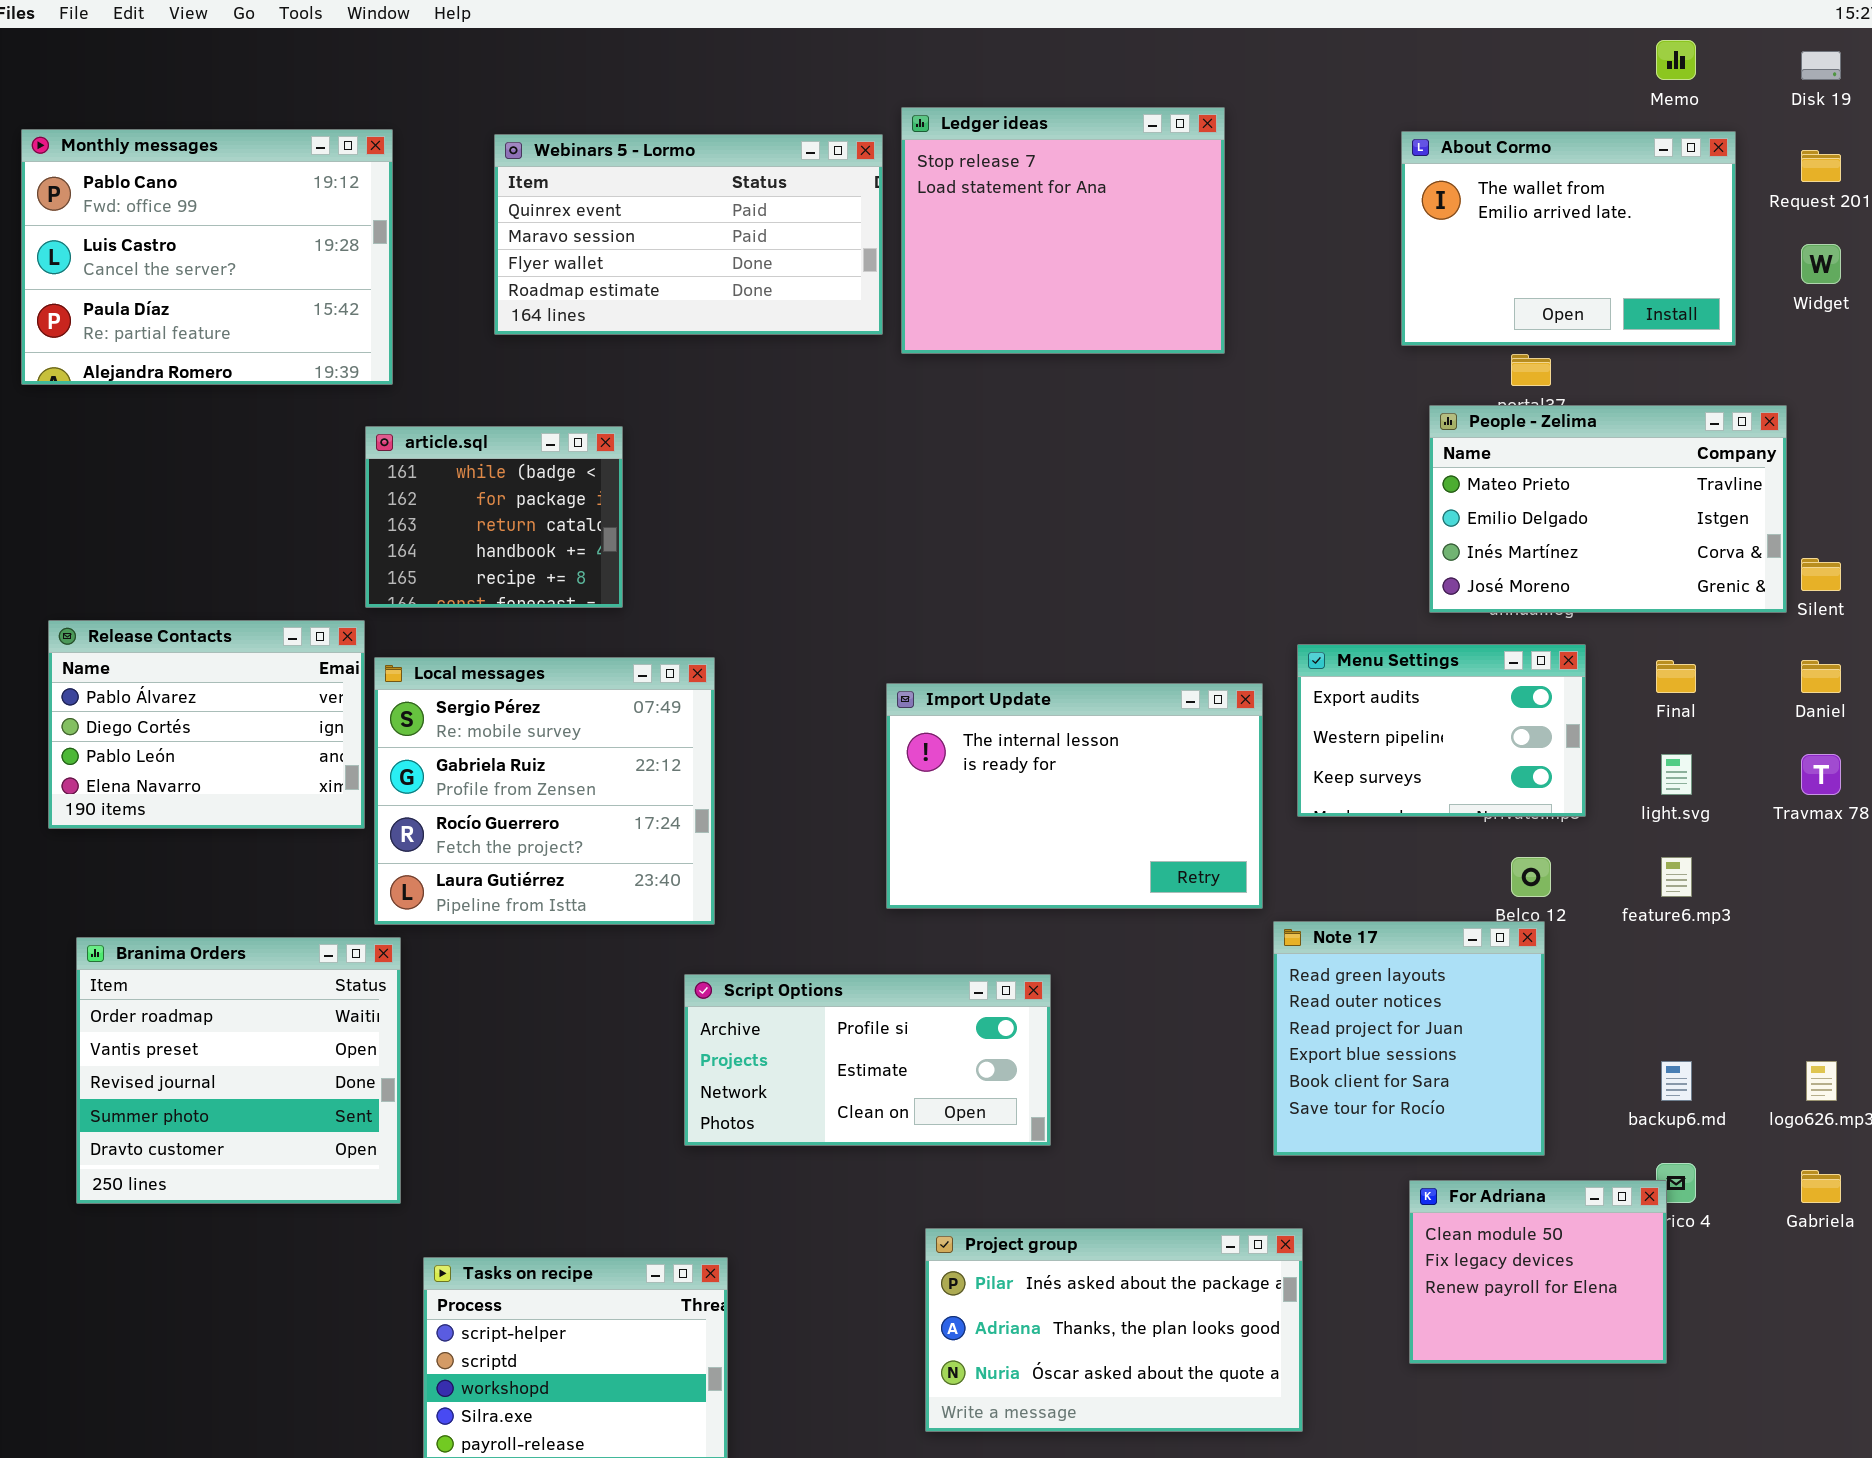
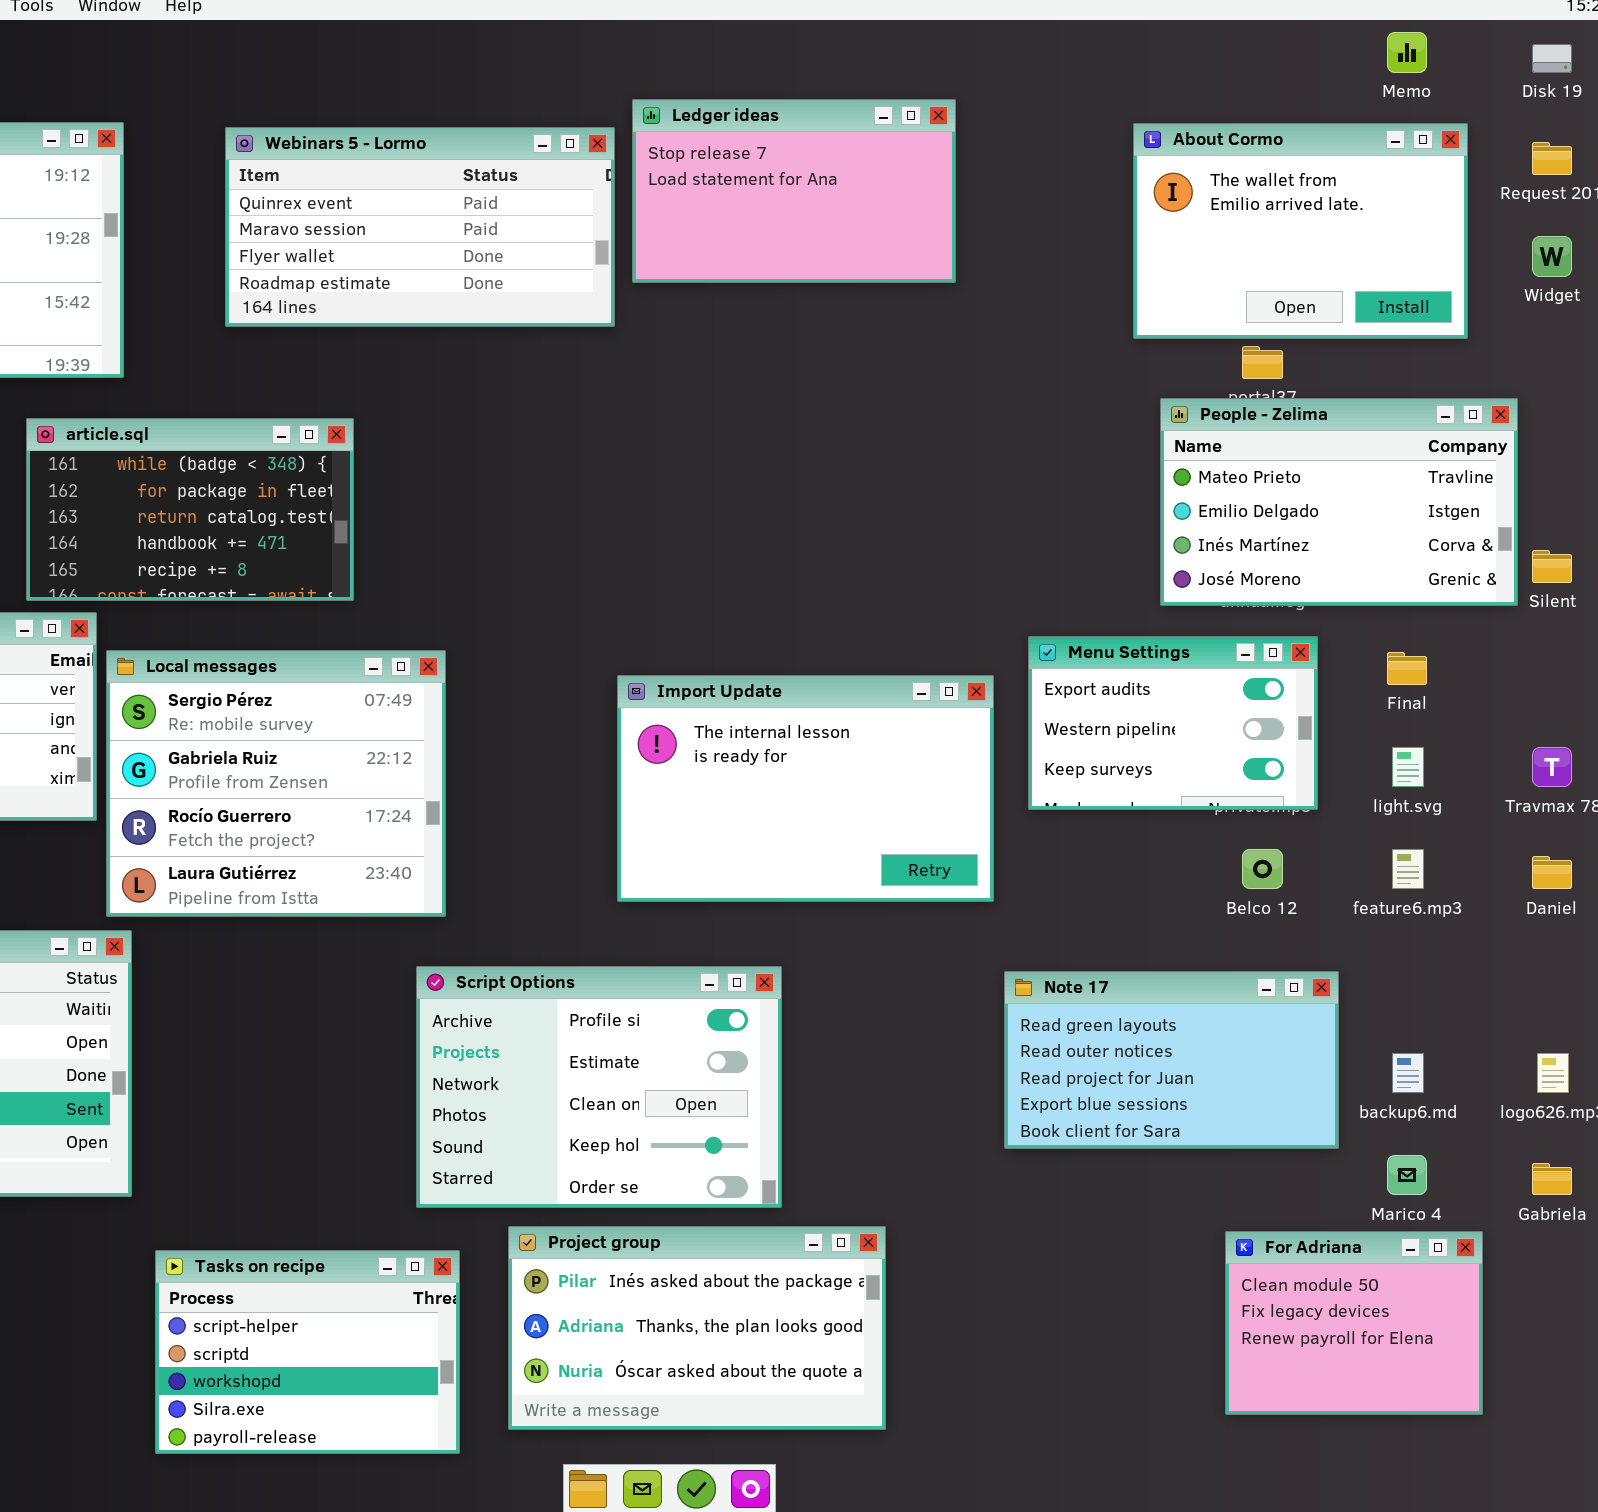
Ledger ideas: [901,107,1225,354] -> [632,99,956,283], resized
article.sql: [365,426,623,608] -> [26,418,354,601], resized
Daniel: [1801,660,1841,693] -> [1532,856,1572,889], moved
Note 17: [1273,921,1545,1156] -> [1004,971,1339,1149], resized
Script Options: [684,974,1051,1146] -> [416,966,782,1208], resized
For Adriana: [1409,1180,1667,1364] -> [1225,1231,1483,1415], moved
Project group: [925,1228,1303,1432] -> [508,1226,886,1430], moved

